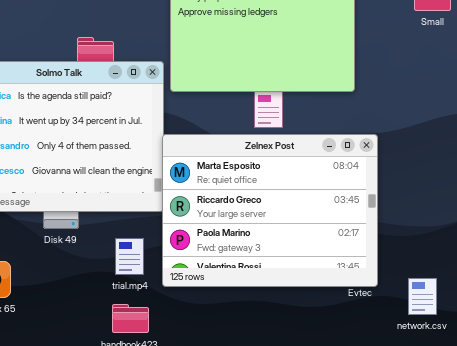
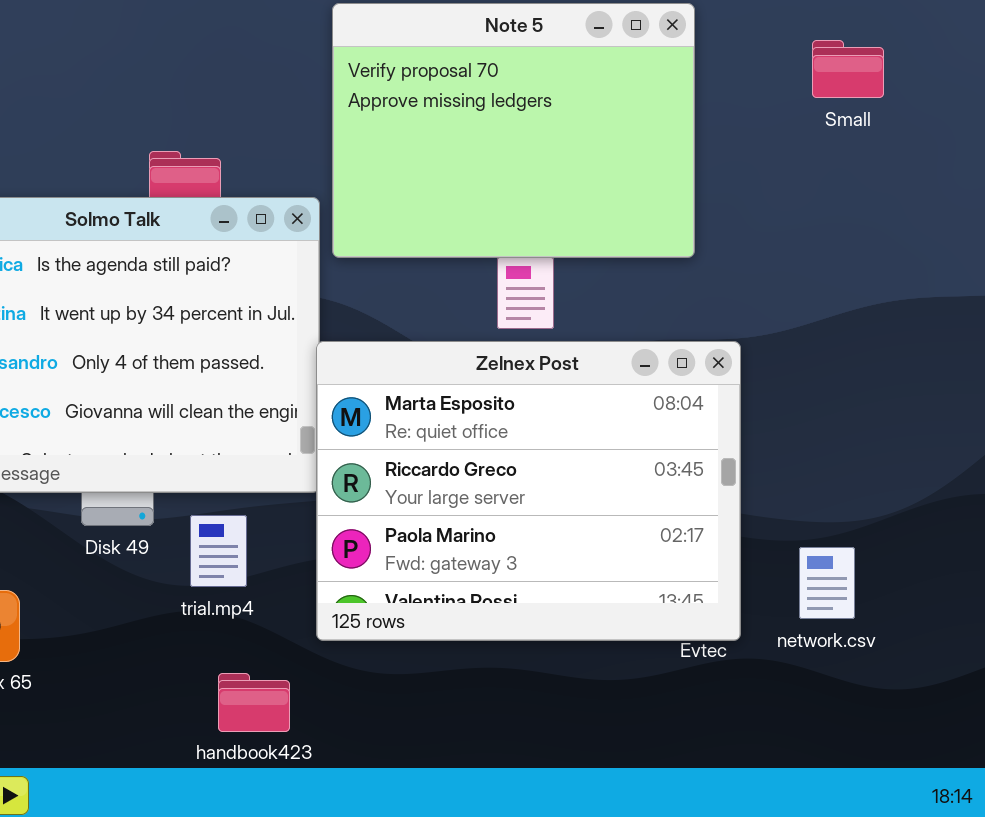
trial.mp4: [115,238,144,275] -> [190,515,247,587], moved
network.csv: [408,278,437,315] -> [799,547,855,619], moved

